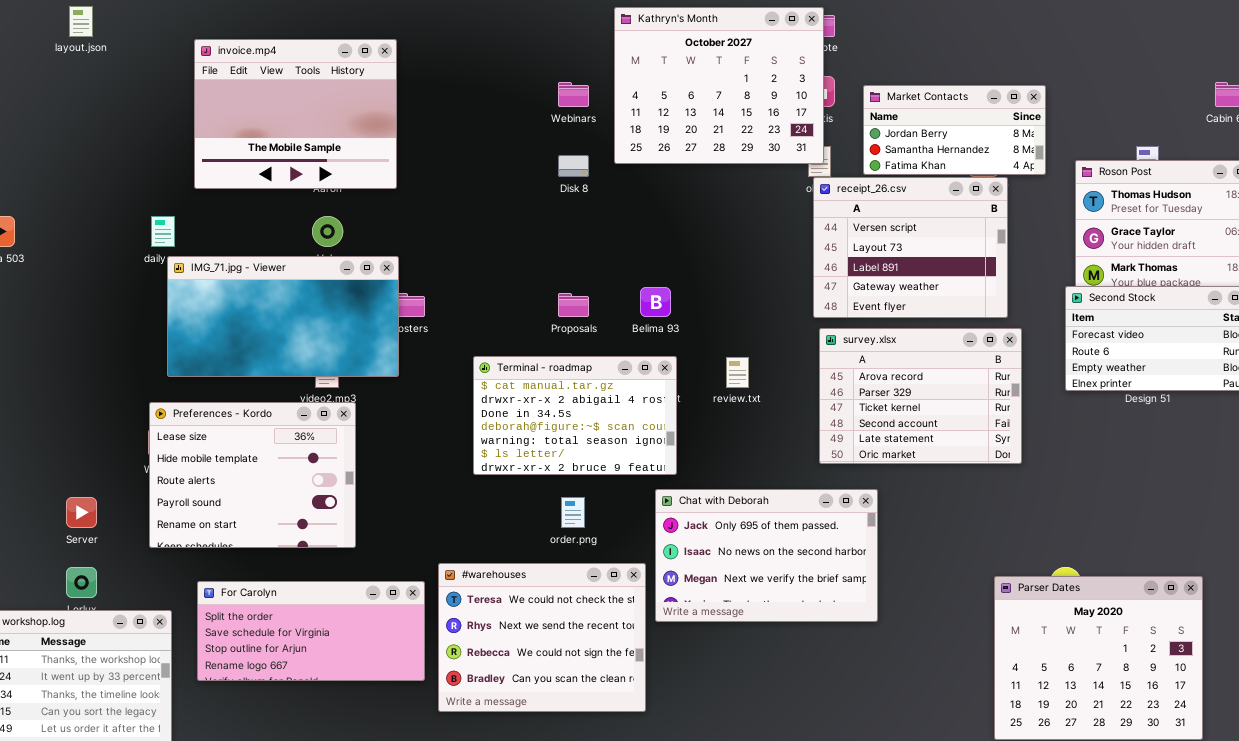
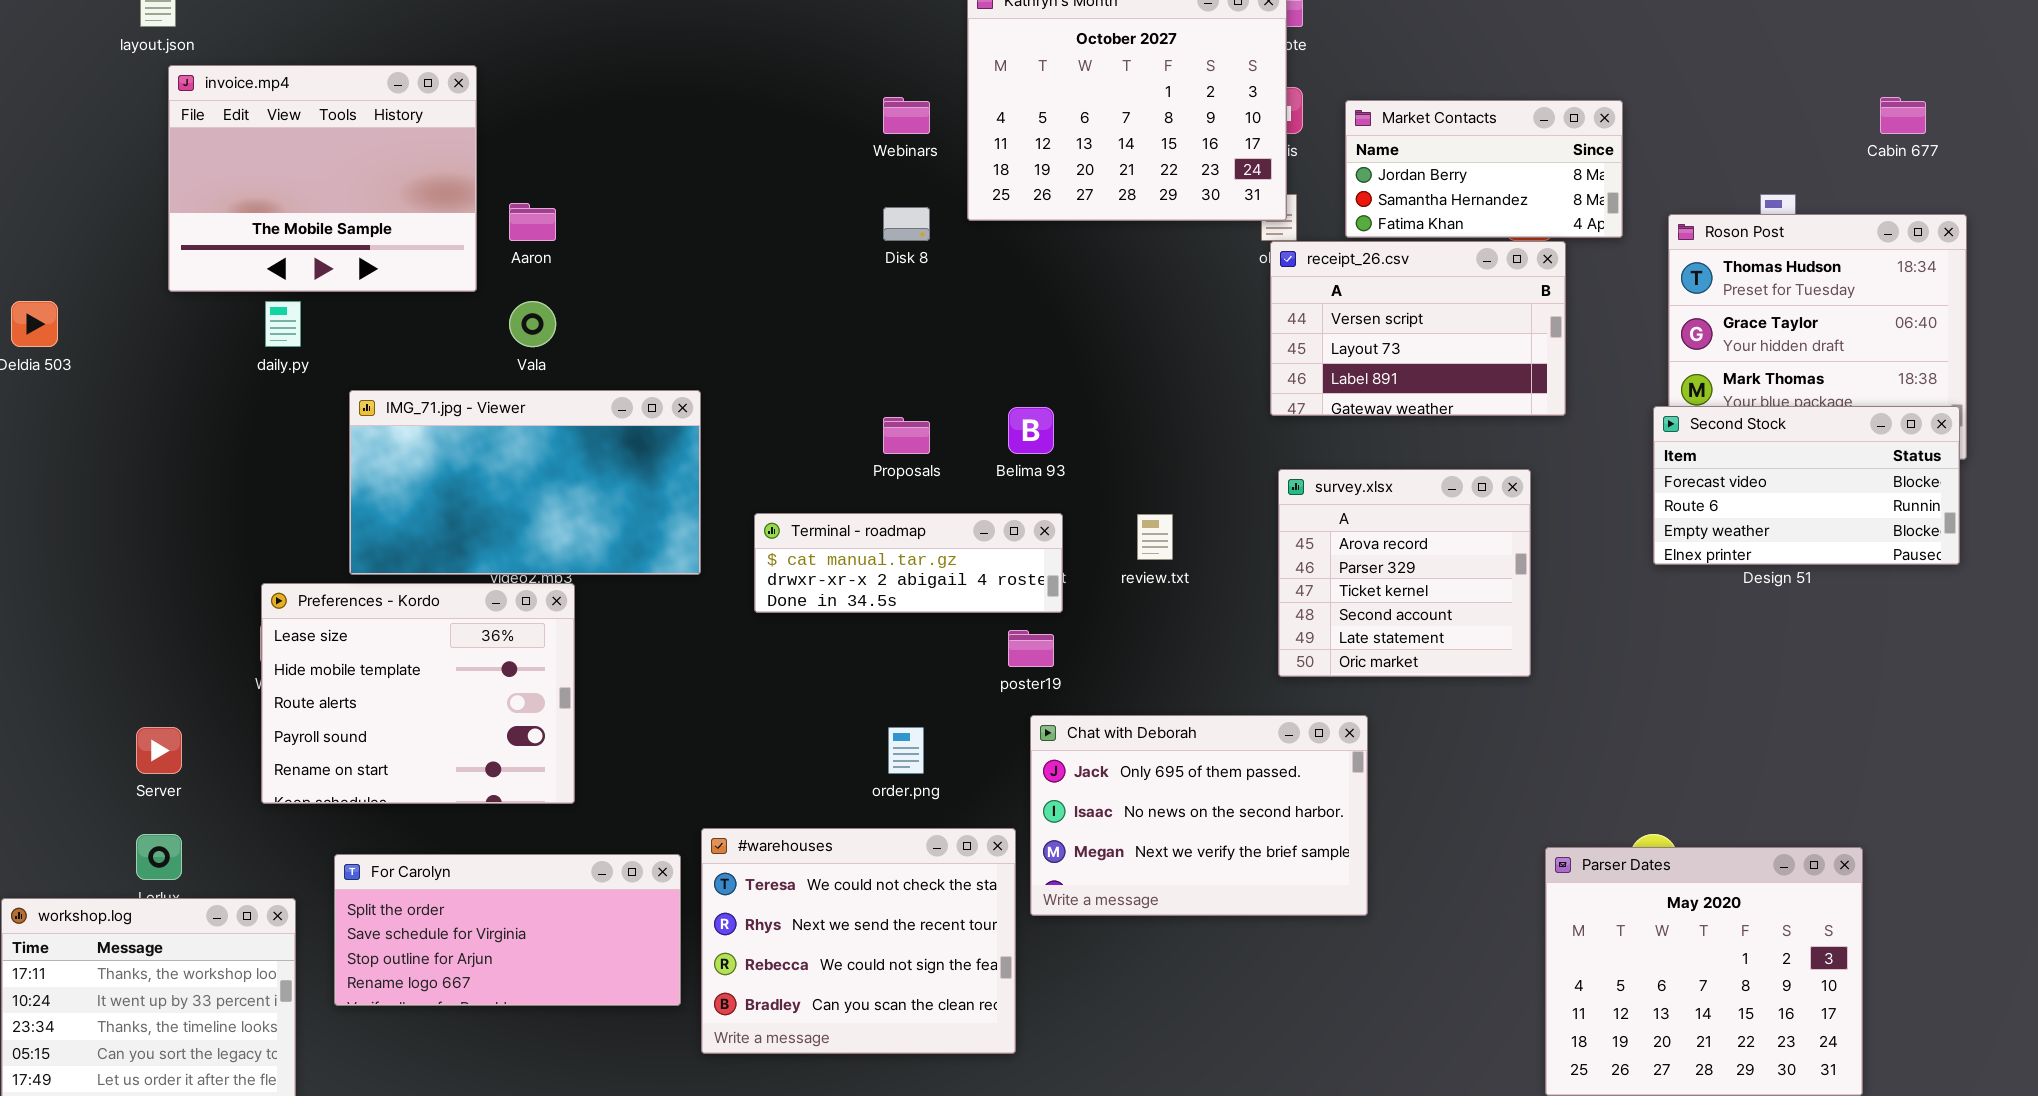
invoice.mp4: [194,39,397,189] -> [168,65,477,292], moved
receipt_26.csv: [813,177,1008,318] -> [1270,241,1566,416], resized
IMG_71.jpg - Viewer: [167,256,399,377] -> [349,390,701,575], moved
survey.xlsx: [819,328,1022,464] -> [1278,469,1531,677], resized
Terminal - roadmap: [473,356,677,475] -> [754,513,1063,613], resized

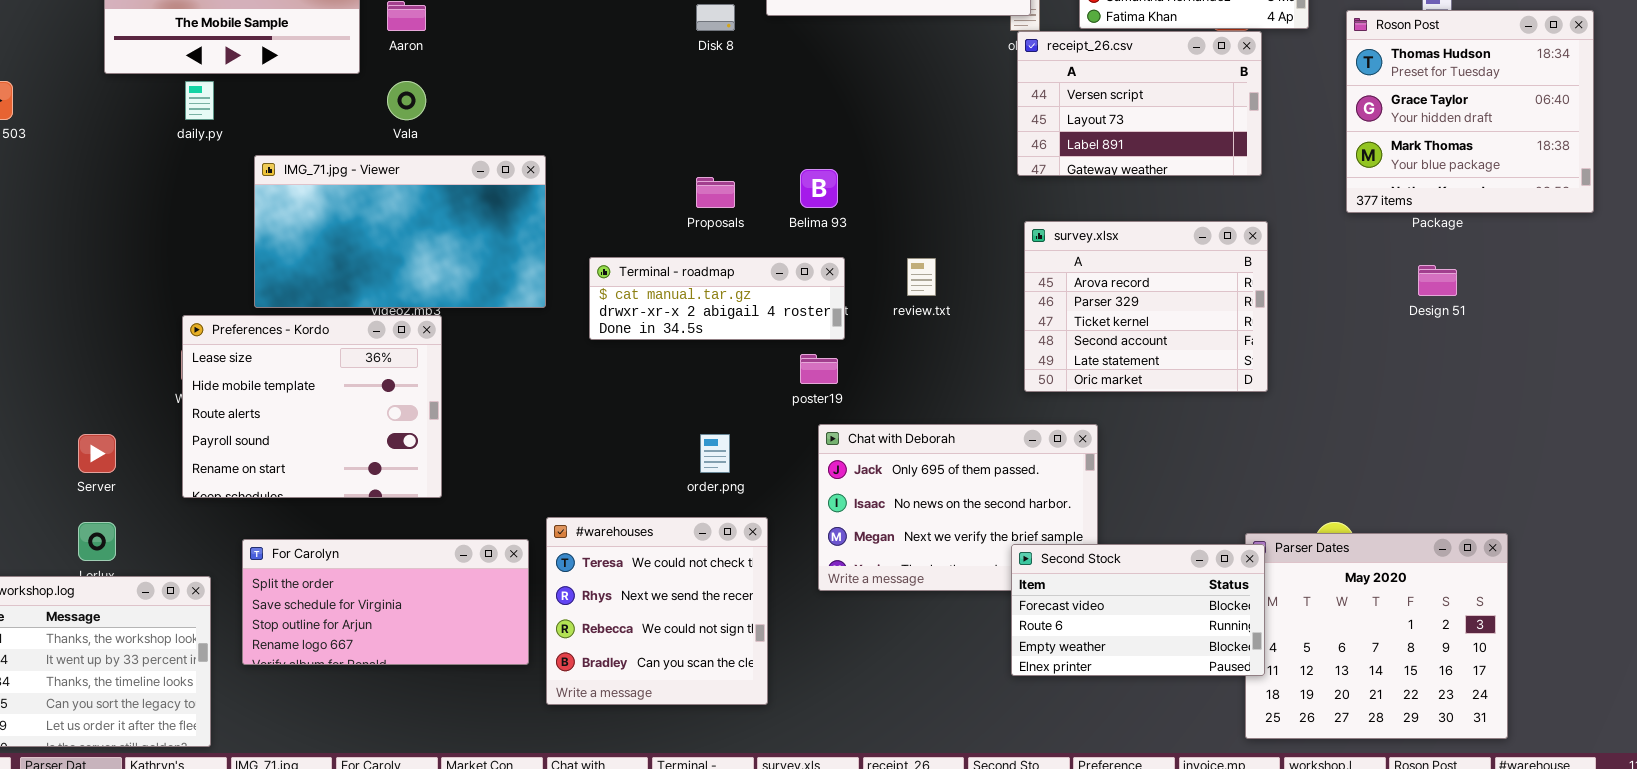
Second Stock: [1653,406,1960,565] -> [1011,544,1265,676], moved
survey.xlsx: [1278,469,1531,677] -> [1024,221,1268,392], resized
#warehouses: [701,828,1016,1054] -> [546,517,768,705], resized

